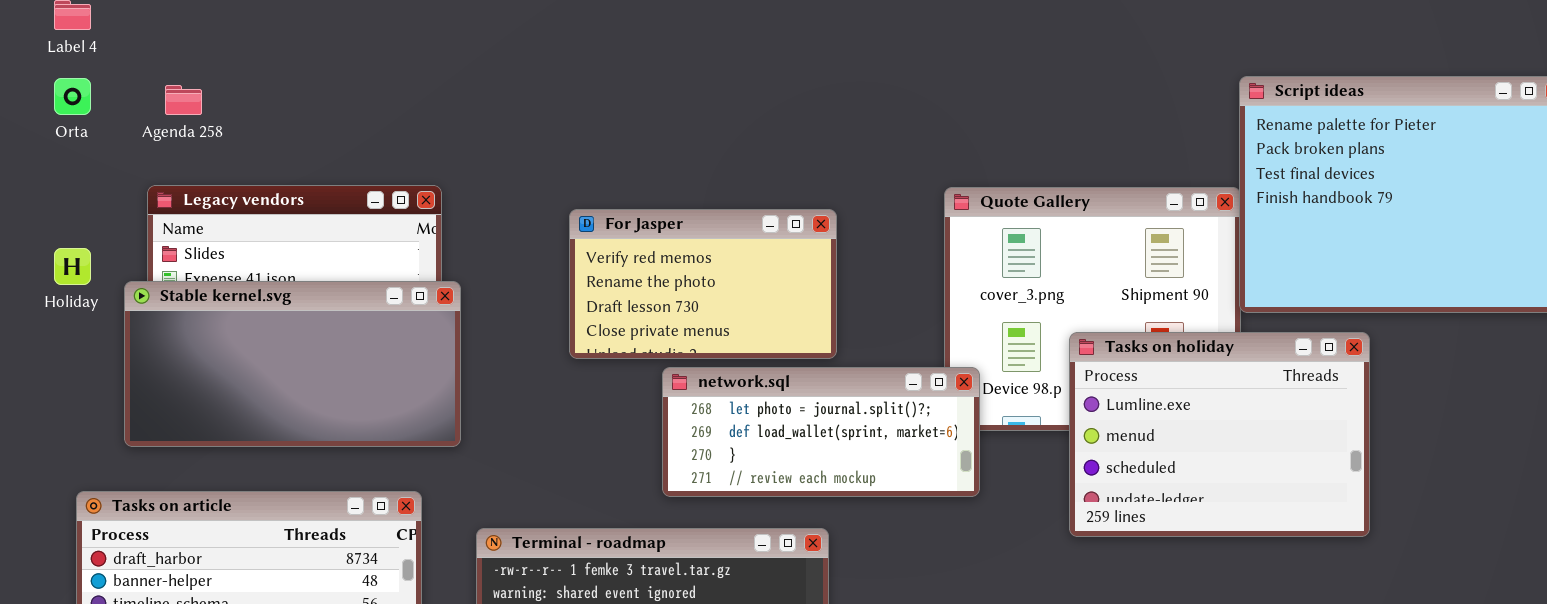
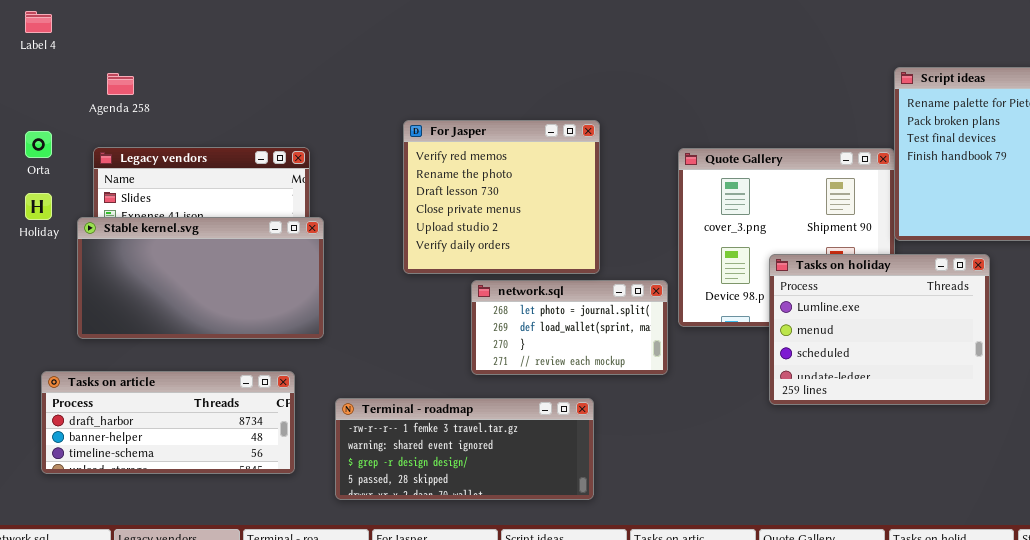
Orta: [54,78,91,115] -> [25,131,52,158], moved
For Jasper: [569,209,837,359] -> [403,120,600,274], resized
network.sql: [662,367,980,497] -> [471,280,668,375], resized

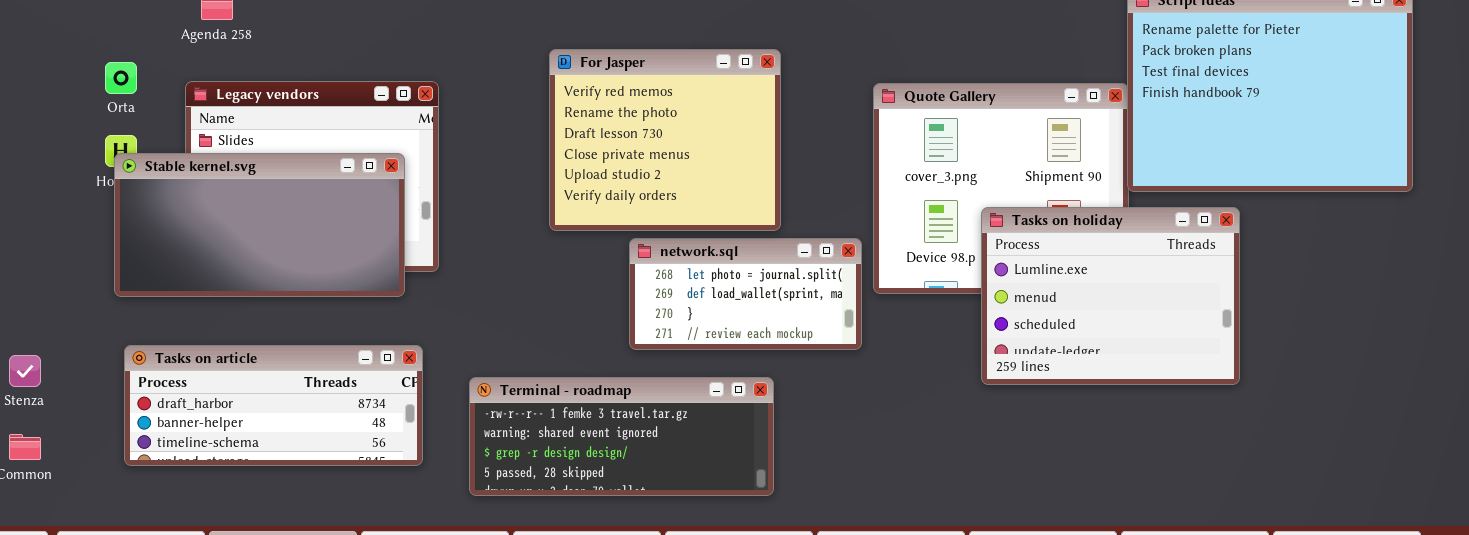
Stable kernel.svg: [77,217,324,339] -> [114,153,405,297], moved

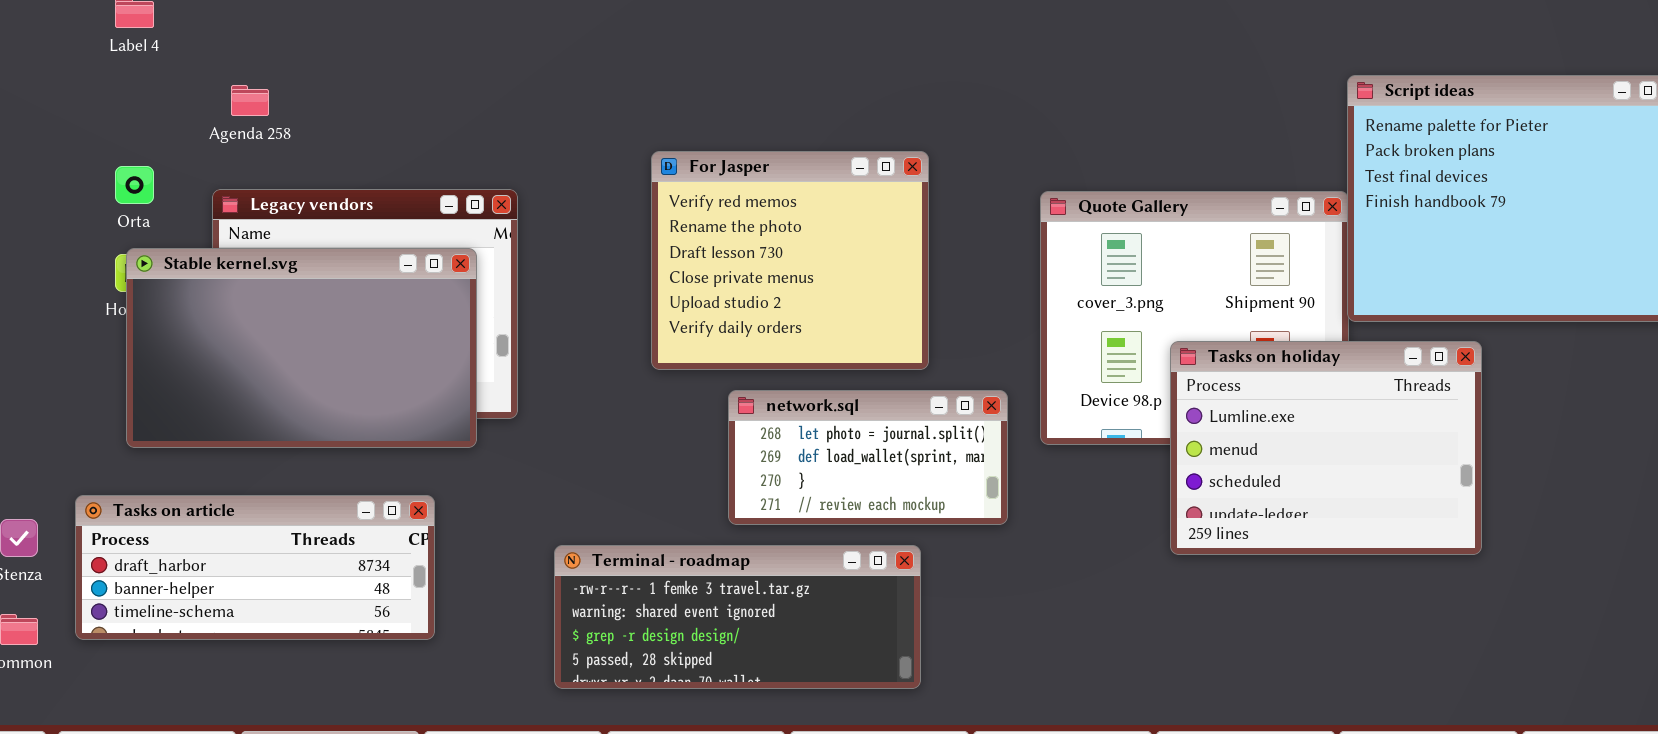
Stable kernel.svg: [114,153,405,297] -> [126,248,477,448], resized
network.sql: [629,238,862,350] -> [728,390,1008,525], moved
Tasks on article: [124,345,423,466] -> [75,495,435,640], moved

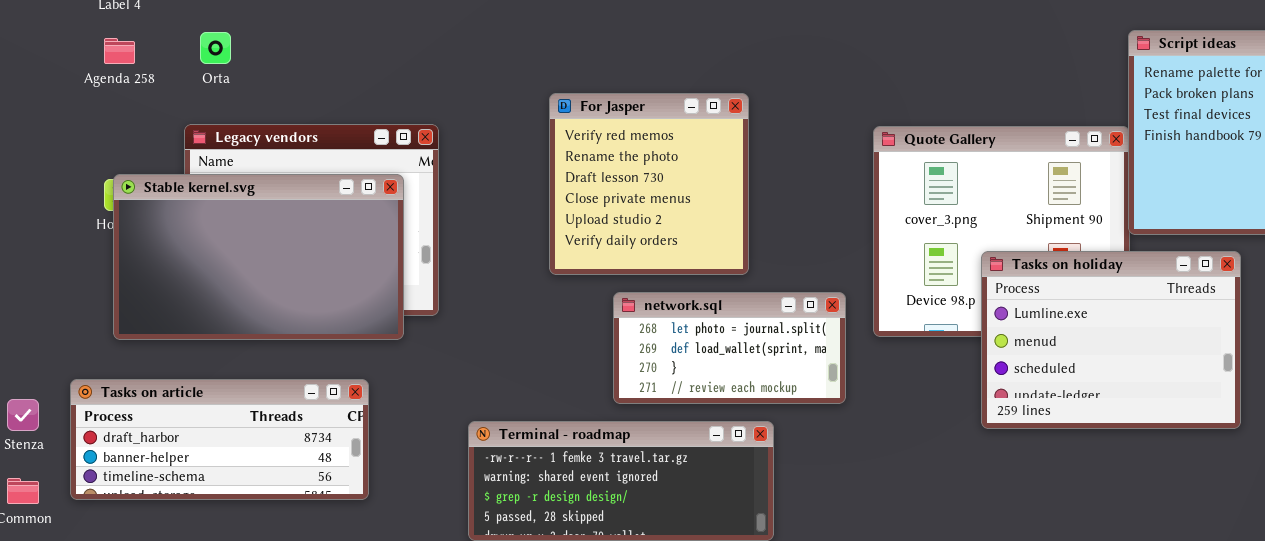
Agenda 258: [231,85,269,116] -> [104,38,135,64], moved
For Jasper: [651,151,929,370] -> [549,93,749,275], resized
Orta: [115,166,154,204] -> [200,32,231,64], moved

